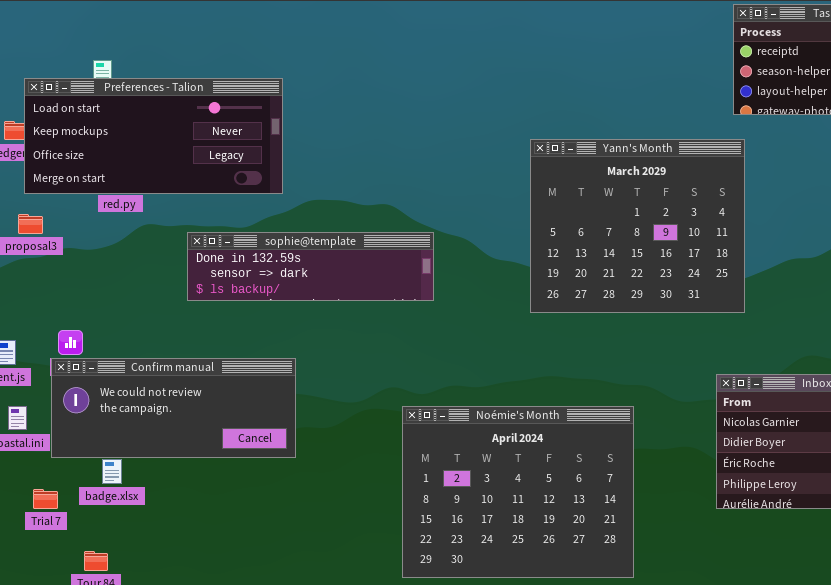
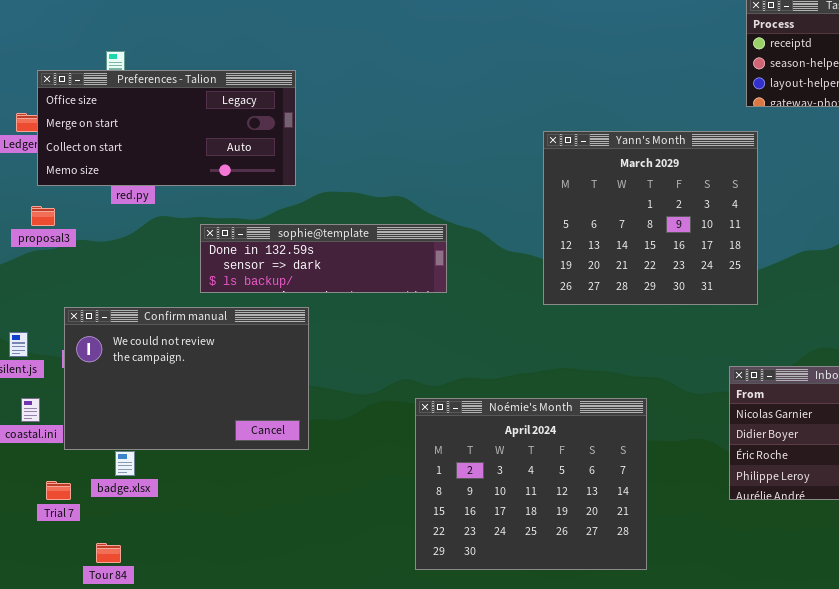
Preferences - Talion: [24,78,283,194] -> [37,70,296,186], scrolled down 2 rows
Confirm manual: [51,358,296,458] -> [64,307,309,450], resized

